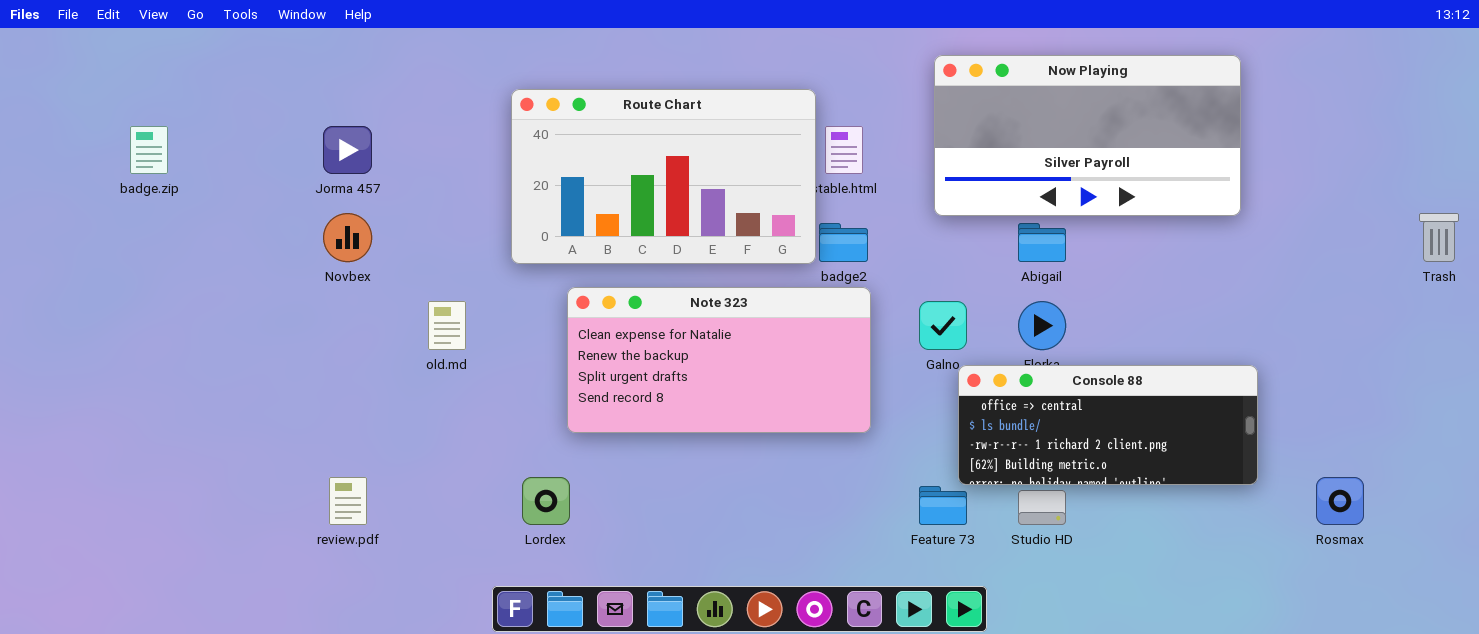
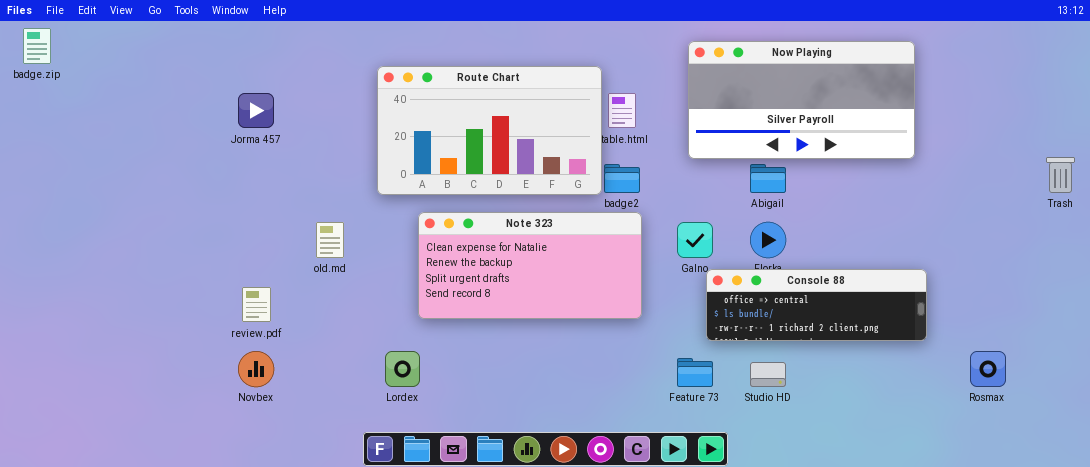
badge.zip: [130,126,168,174] -> [23,28,51,64], moved
Novbex: [323,213,372,262] -> [238,351,274,387], moved
Console 88: [958,365,1258,485] -> [706,269,927,341], resized
review.pdf: [329,477,367,525] -> [242,287,271,322], moved

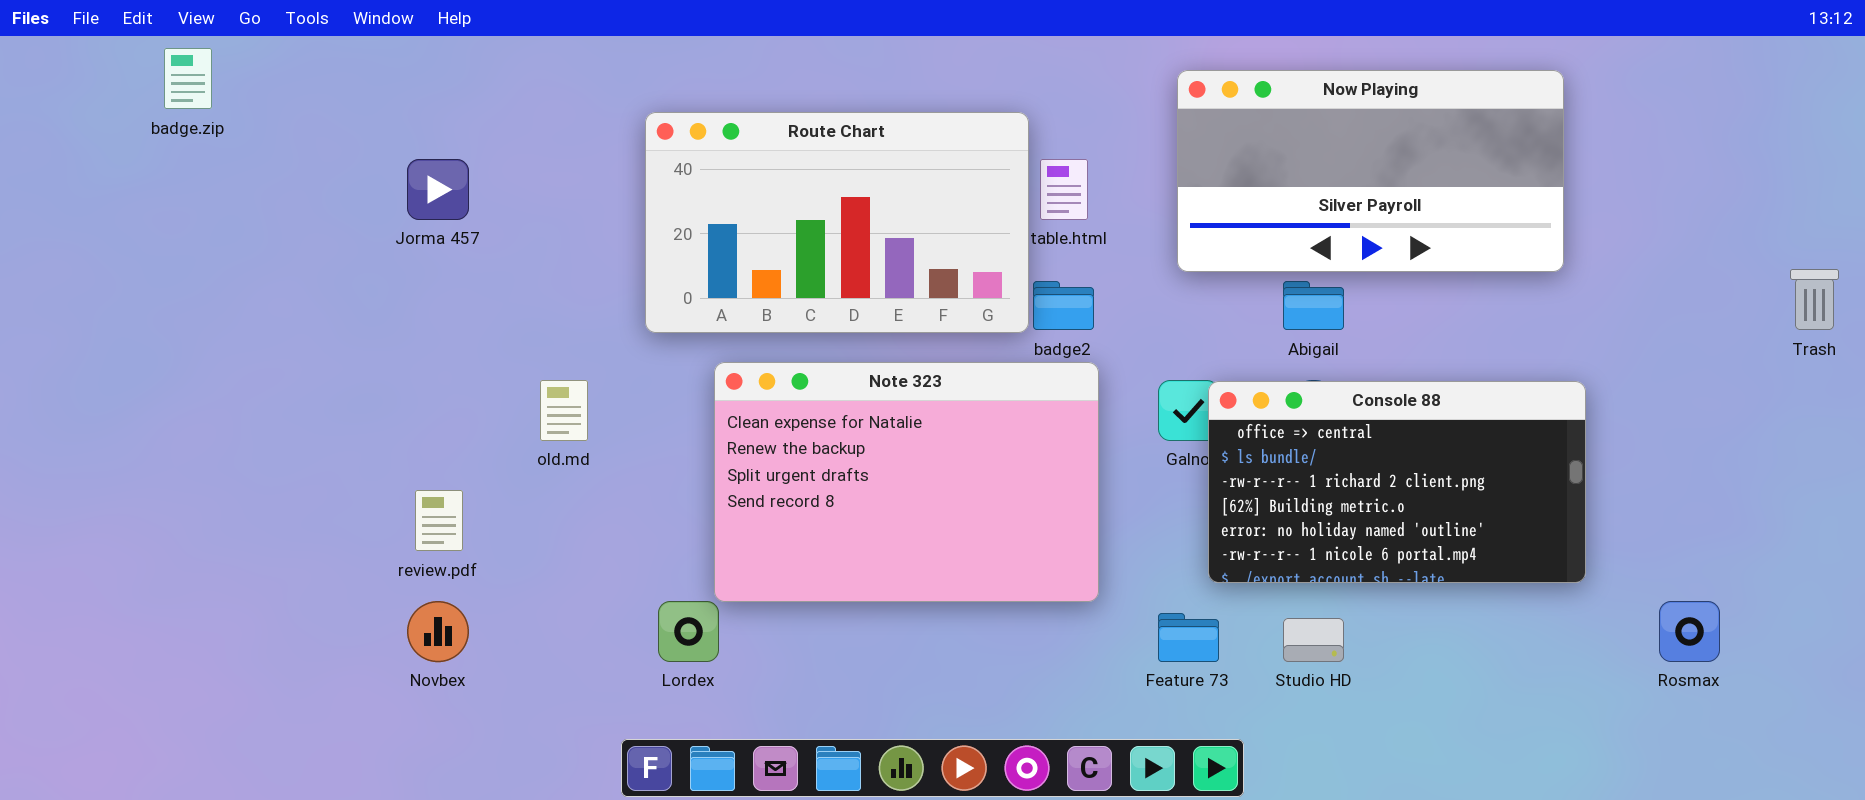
badge.zip: [23,28,51,64] -> [164,48,212,109], moved
Note 323: [418,212,642,319] -> [714,362,1099,602], resized
Console 88: [706,269,927,341] -> [1208,381,1586,583], resized

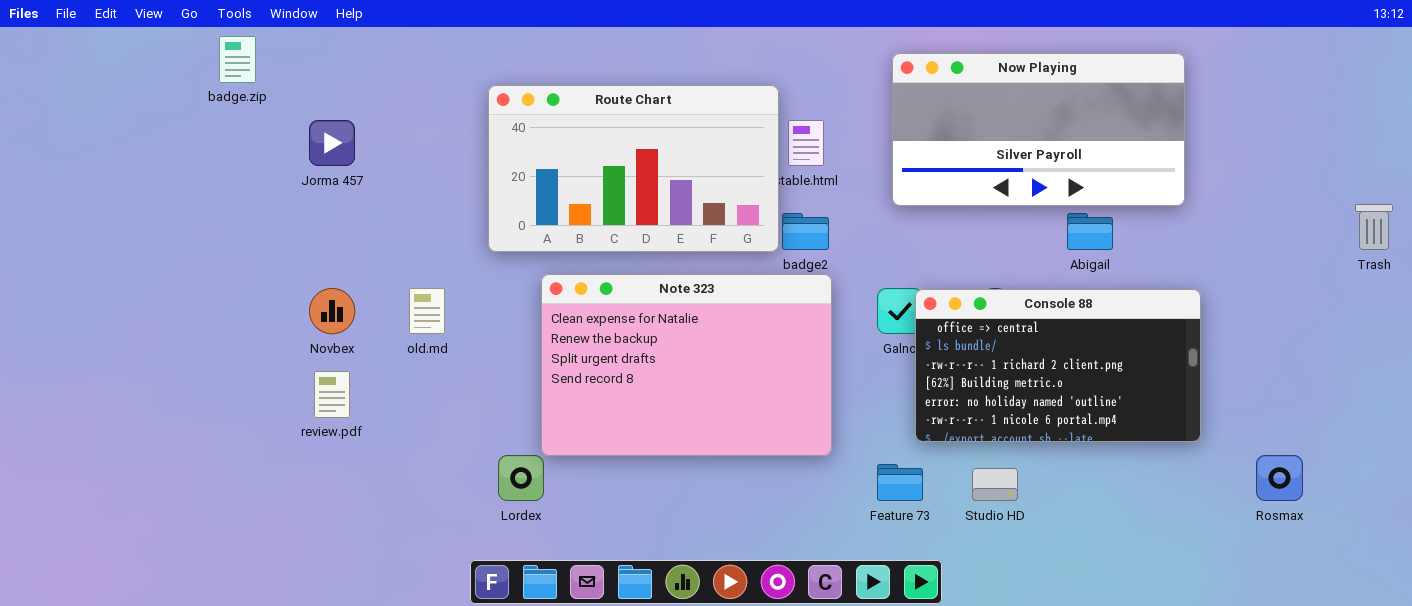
badge.zip: [164,48,212,109] -> [219,36,256,83], moved
Abigail: [1283,281,1344,330] -> [1067,213,1113,250], moved
Novbex: [407,601,469,662] -> [309,288,355,334], moved

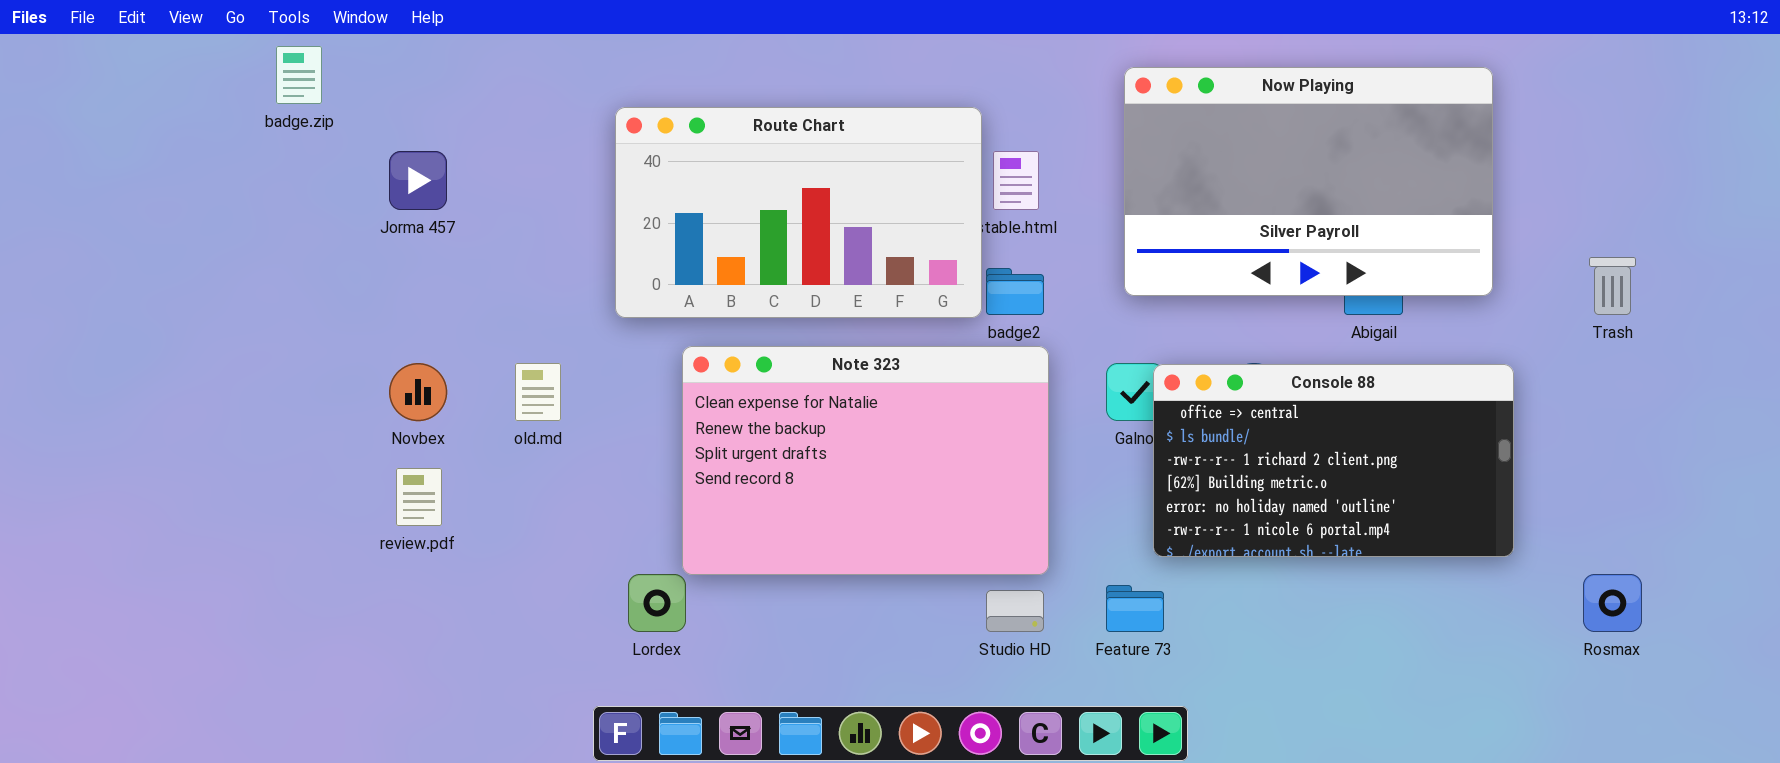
Now Playing: [892,53,1185,206] -> [1124,67,1493,296], resized
Trash: [1355,204,1393,250] -> [1589,257,1636,315], moved
Studio HD: [972,468,1018,501] -> [986,590,1044,632], moved

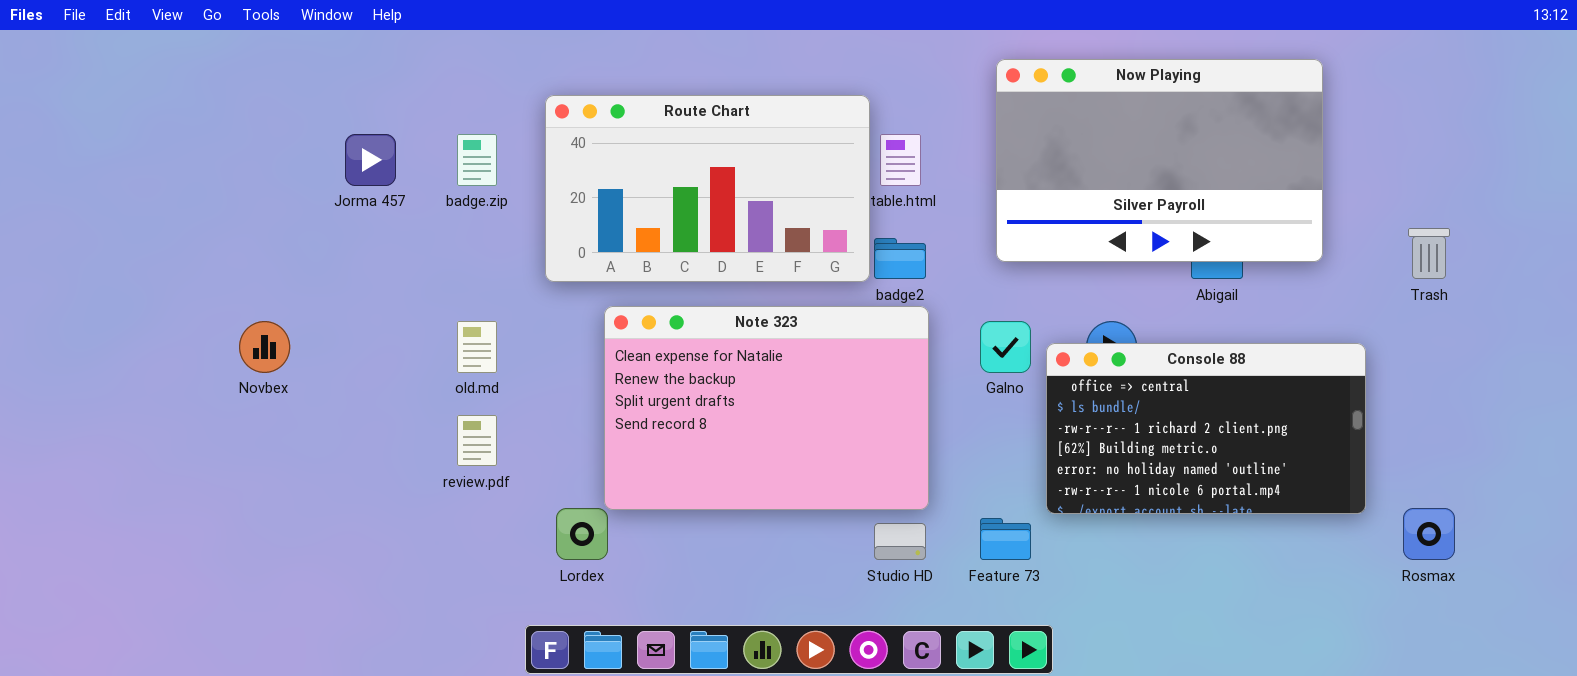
badge.zip: [276,46,322,104] -> [457,134,497,186], moved
Novbex: [389,363,447,421] -> [239,321,290,373], moved
Console 88: [1153,364,1514,557] -> [1046,343,1366,514], moved
review.pdf: [396,468,442,526] -> [457,415,497,466], moved

